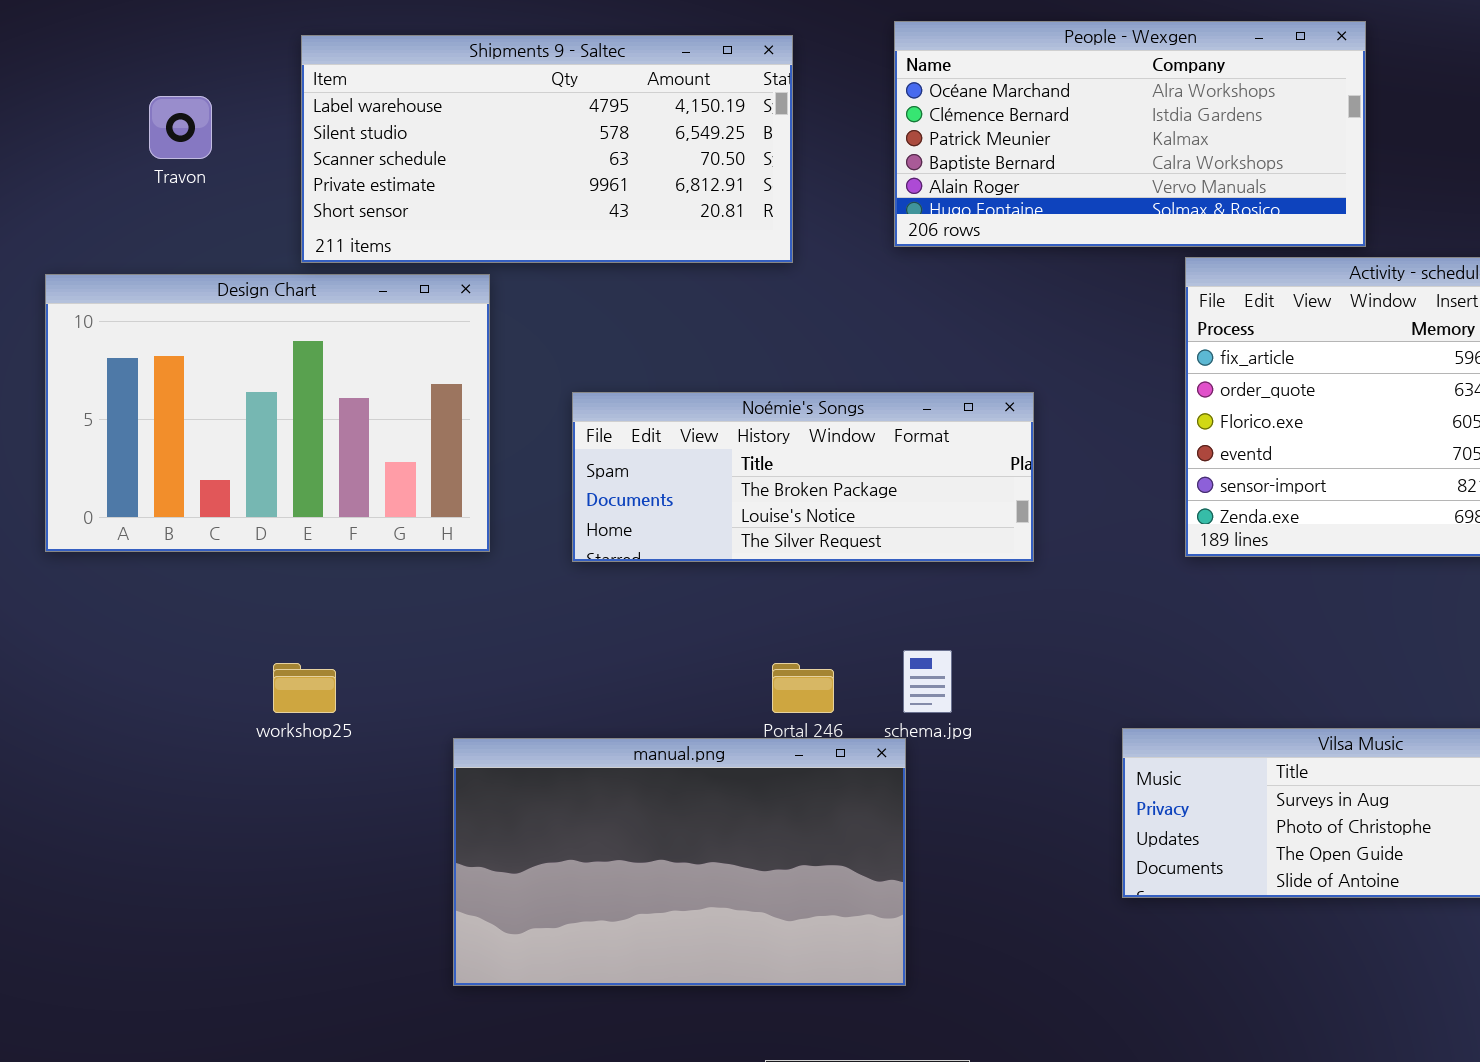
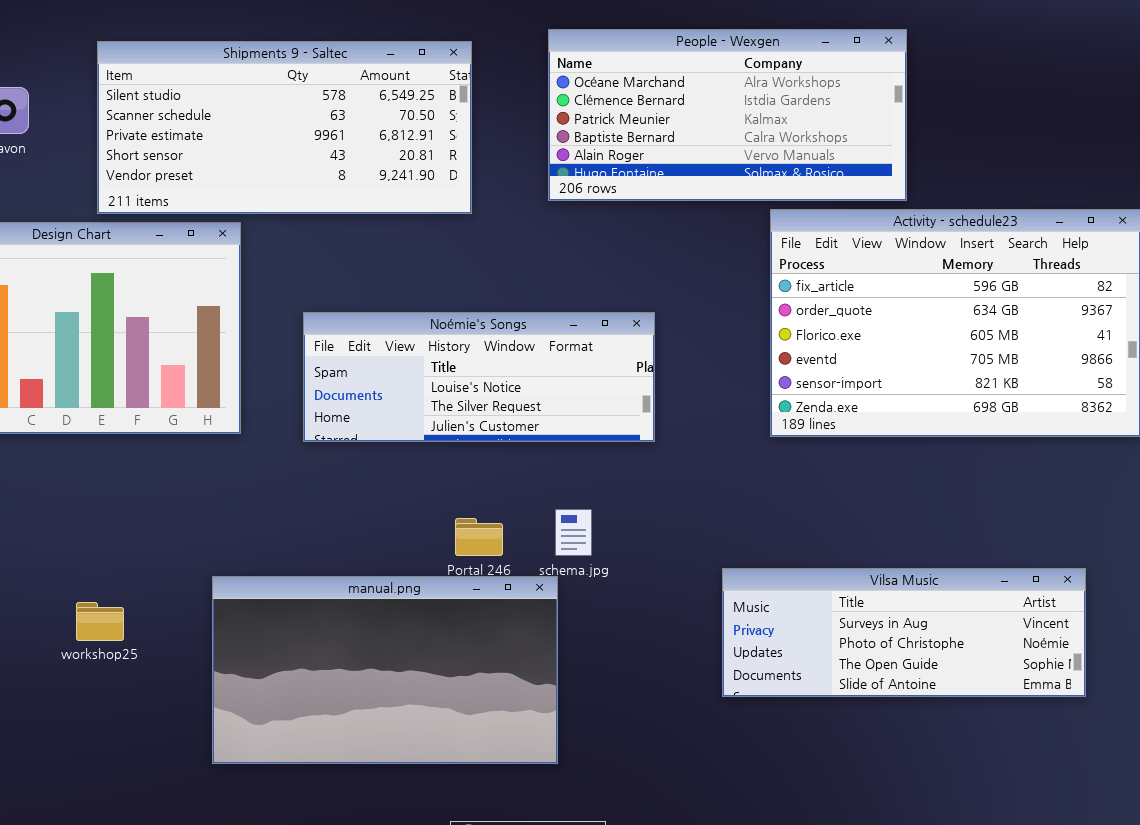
Shipments 9 - Saltec: [301,35,793,263] -> [97,41,472,214], scrolled down 1 row
Noémie's Songs: [572,392,1034,562] -> [303,312,655,442], scrolled down 1 row
workshop25: [273,663,336,713] -> [76,602,124,641], moved

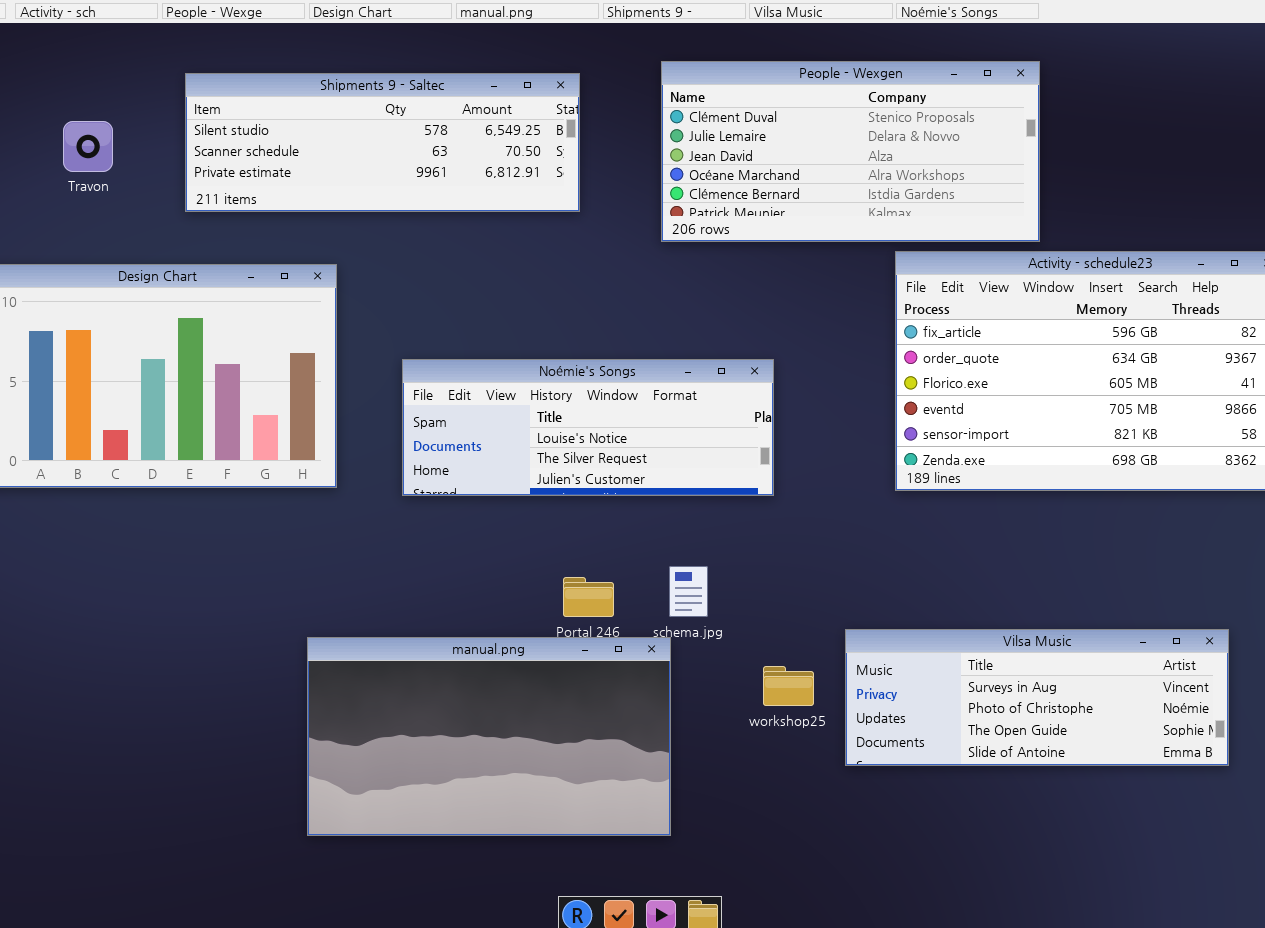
People - Wexgen: [548,29,907,201] -> [661,61,1040,242], scrolled up 3 rows
Shipments 9 - Saltec: [97,41,472,214] -> [185,73,580,212], resized
workshop25: [76,602,124,641] -> [763,666,814,706], moved

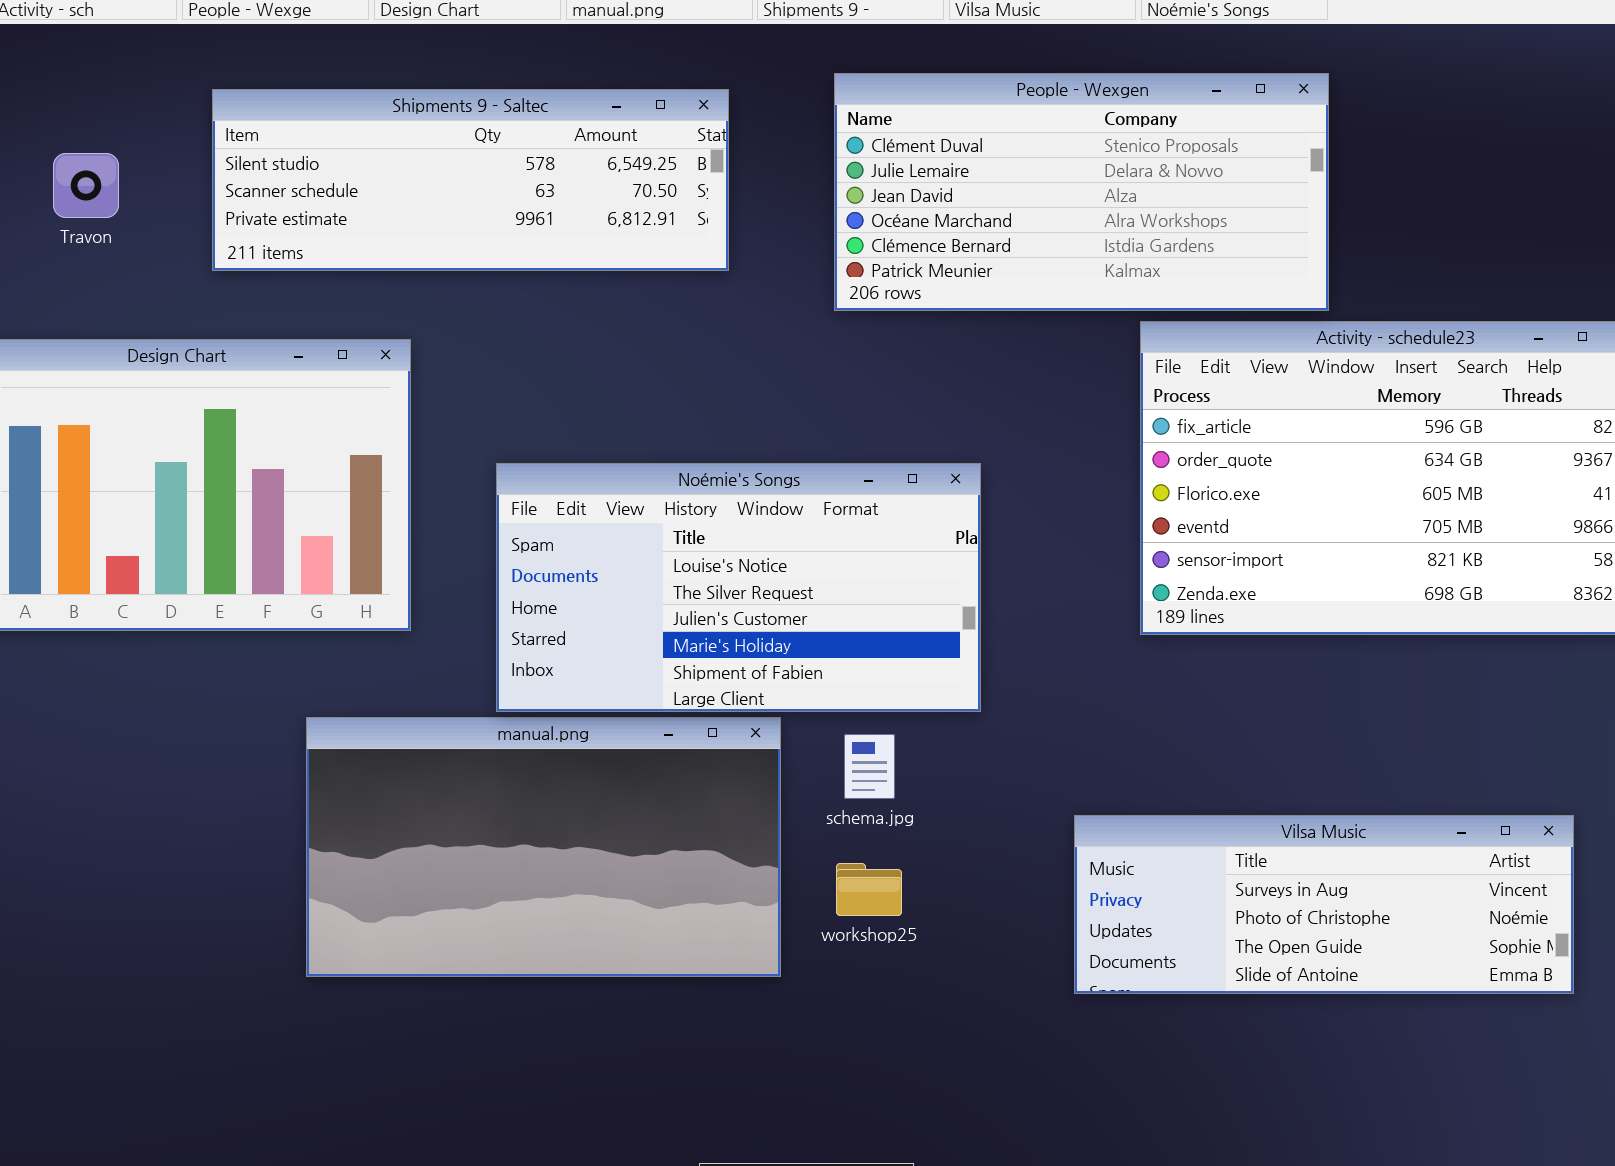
Noémie's Songs: [402,359,774,496] -> [496,463,981,712], resized
manual.png: [307,637,671,836] -> [306,717,781,977], moved
workshop25: [763,666,814,706] -> [836,863,902,916], moved

